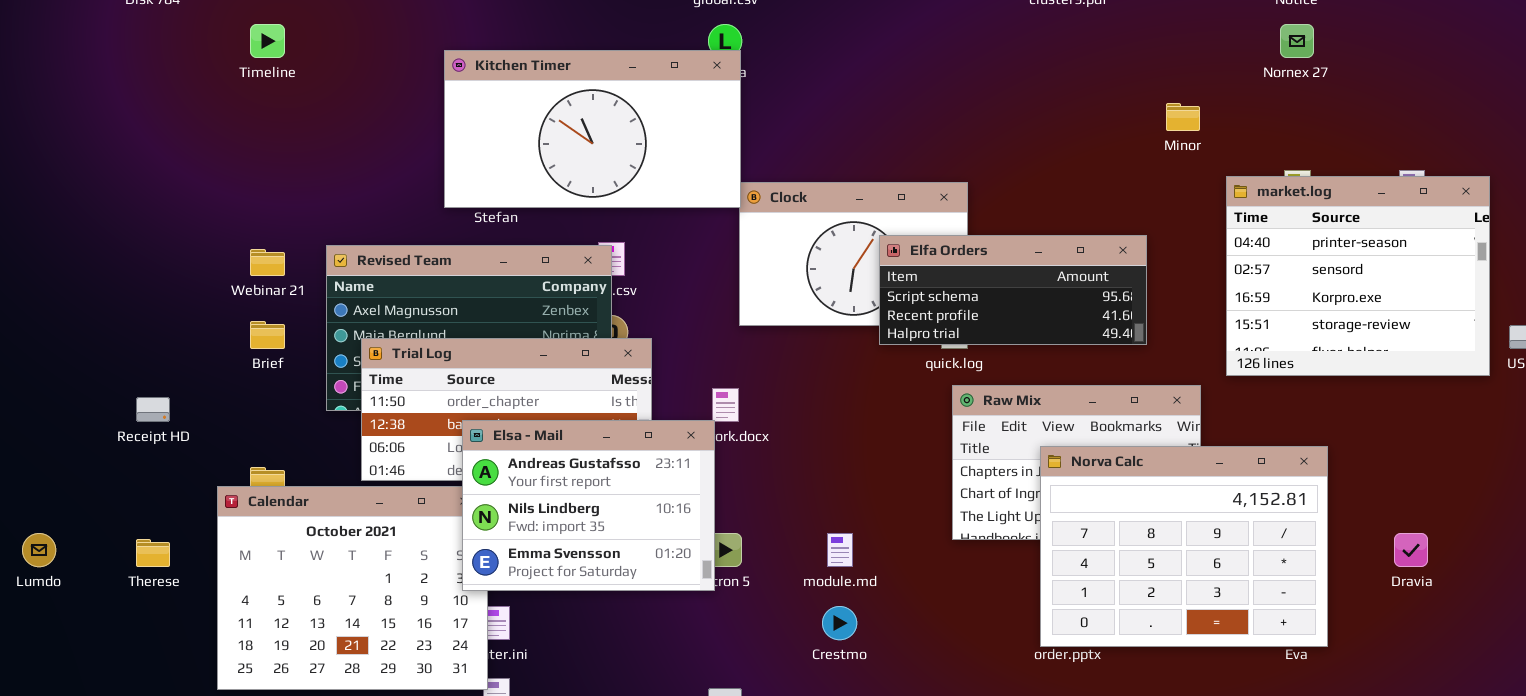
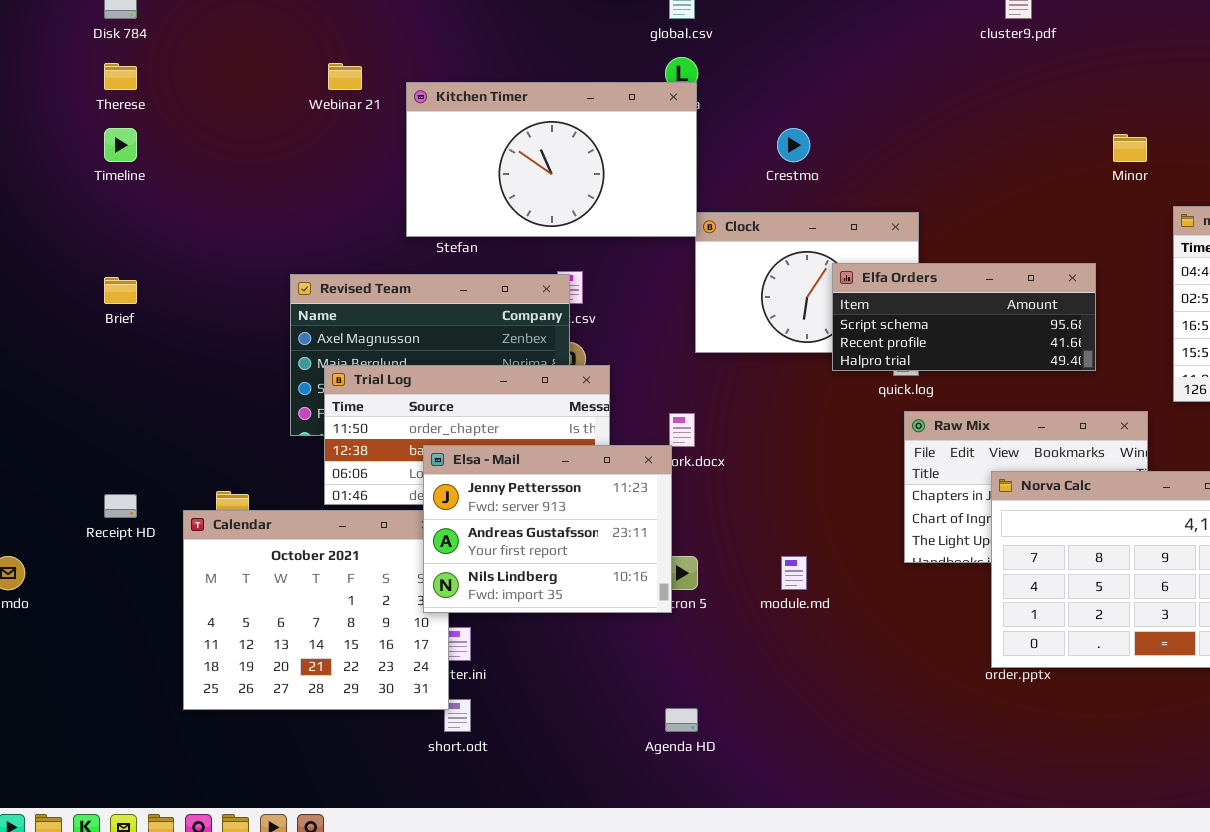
Timeline: [250,24,285,58] -> [104,128,137,162], moved
Webinar 21: [250,249,285,276] -> [328,63,362,90], moved
Brief: [250,321,285,349] -> [104,277,137,304], moved
Receipt HD: [136,397,170,422] -> [104,494,137,518], moved
Elsa - Mail: [462,420,715,591] -> [423,445,672,613], scrolled up 1 row
Therese: [136,539,170,567] -> [104,63,137,90], moved
Crestmo: [822,606,857,640] -> [777,128,810,162], moved

